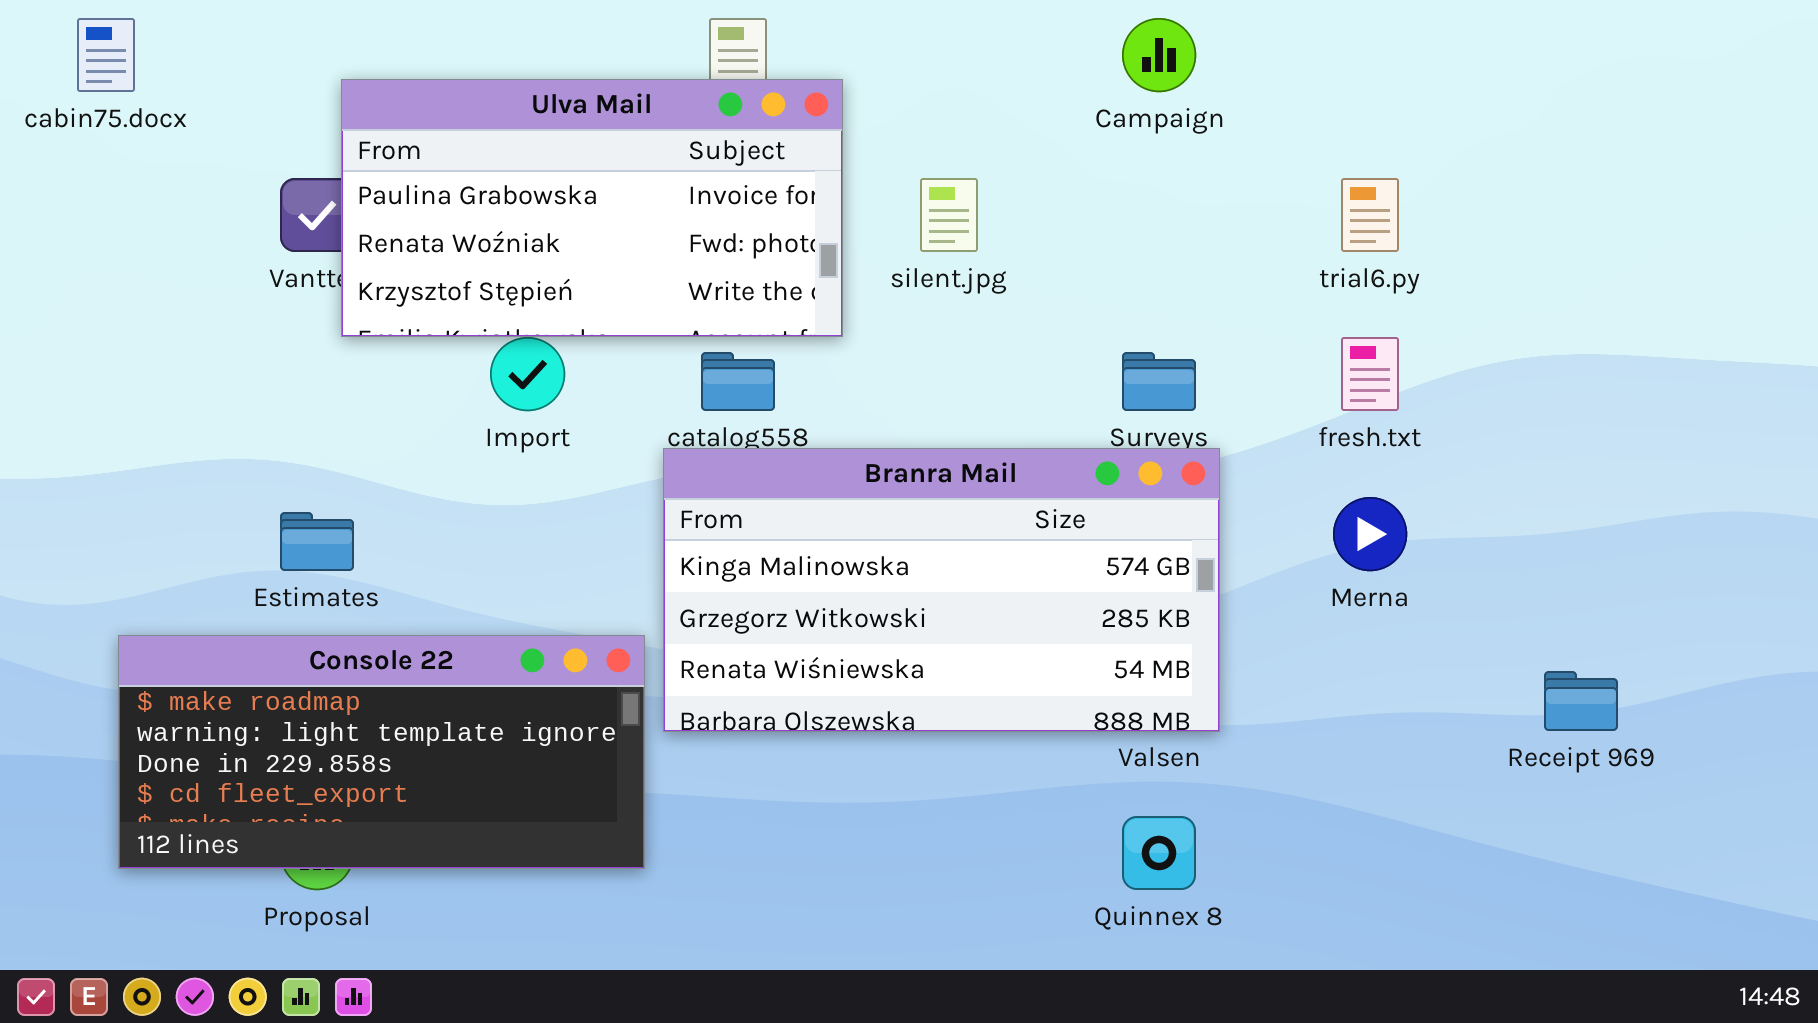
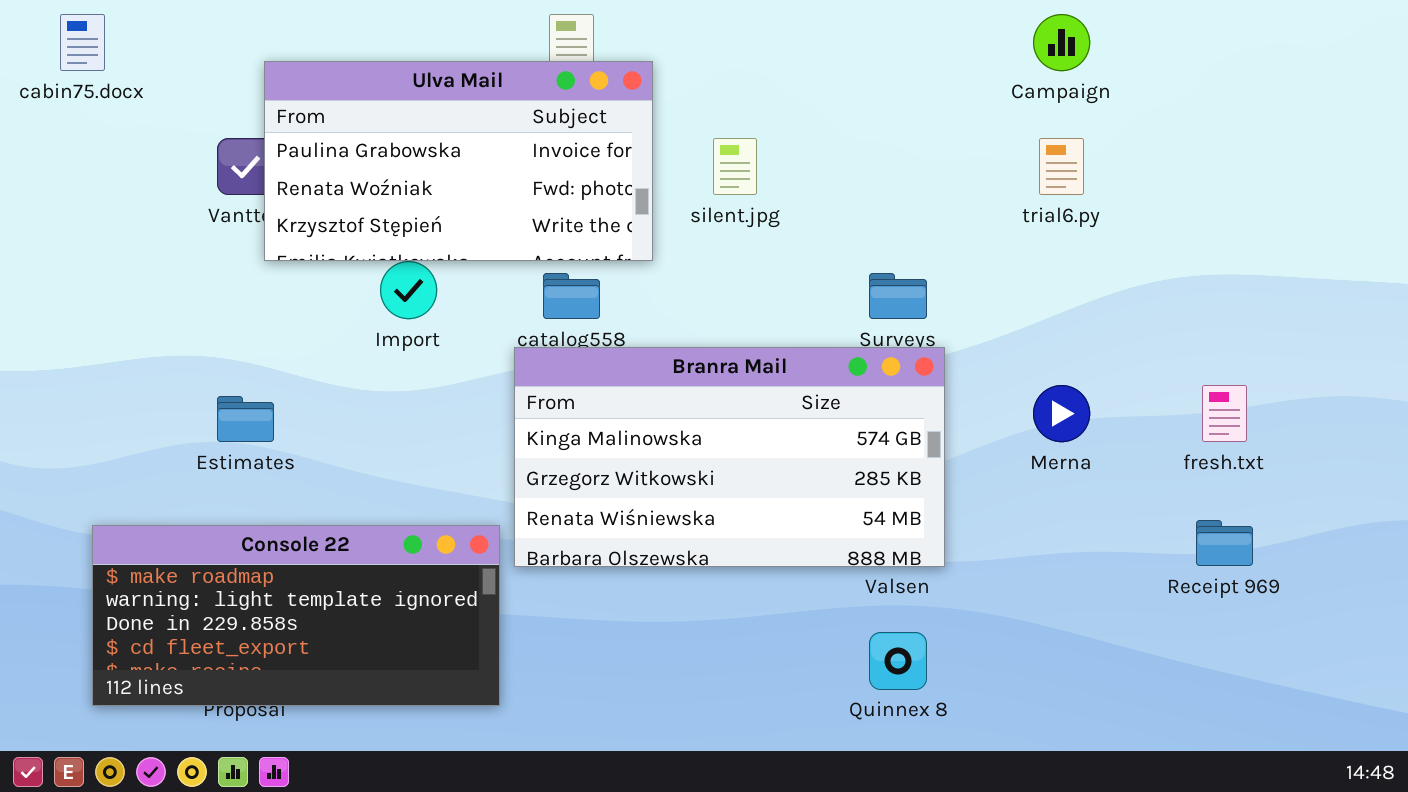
Campaign: [1122,18,1196,92] -> [1033,14,1090,71], moved
fresh.txt: [1341,337,1399,411] -> [1202,385,1247,442], moved
Console 22: [118,635,645,869] -> [92,525,500,706], moved

